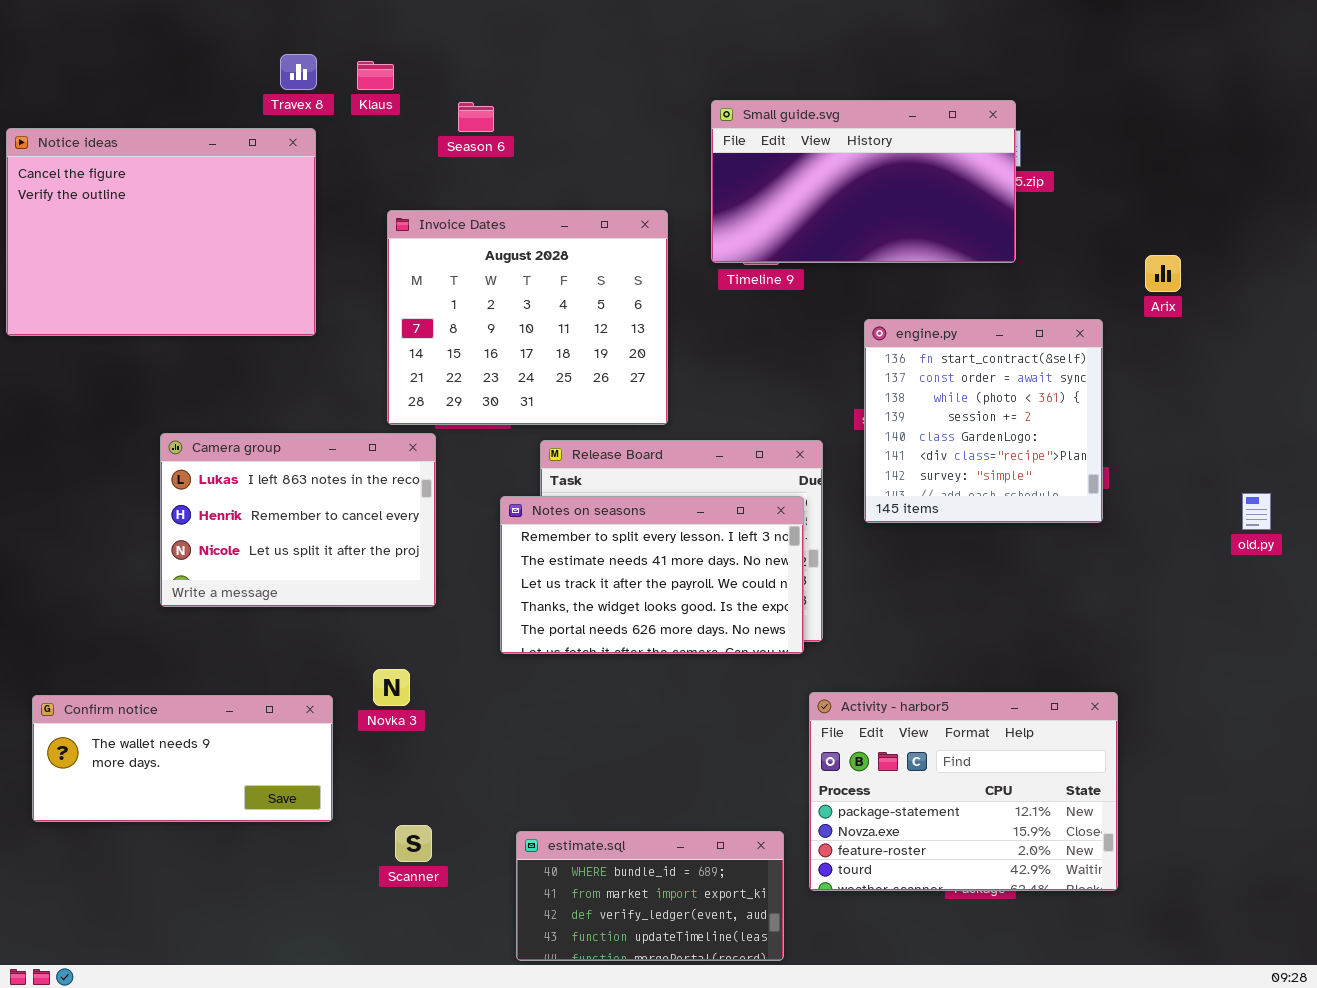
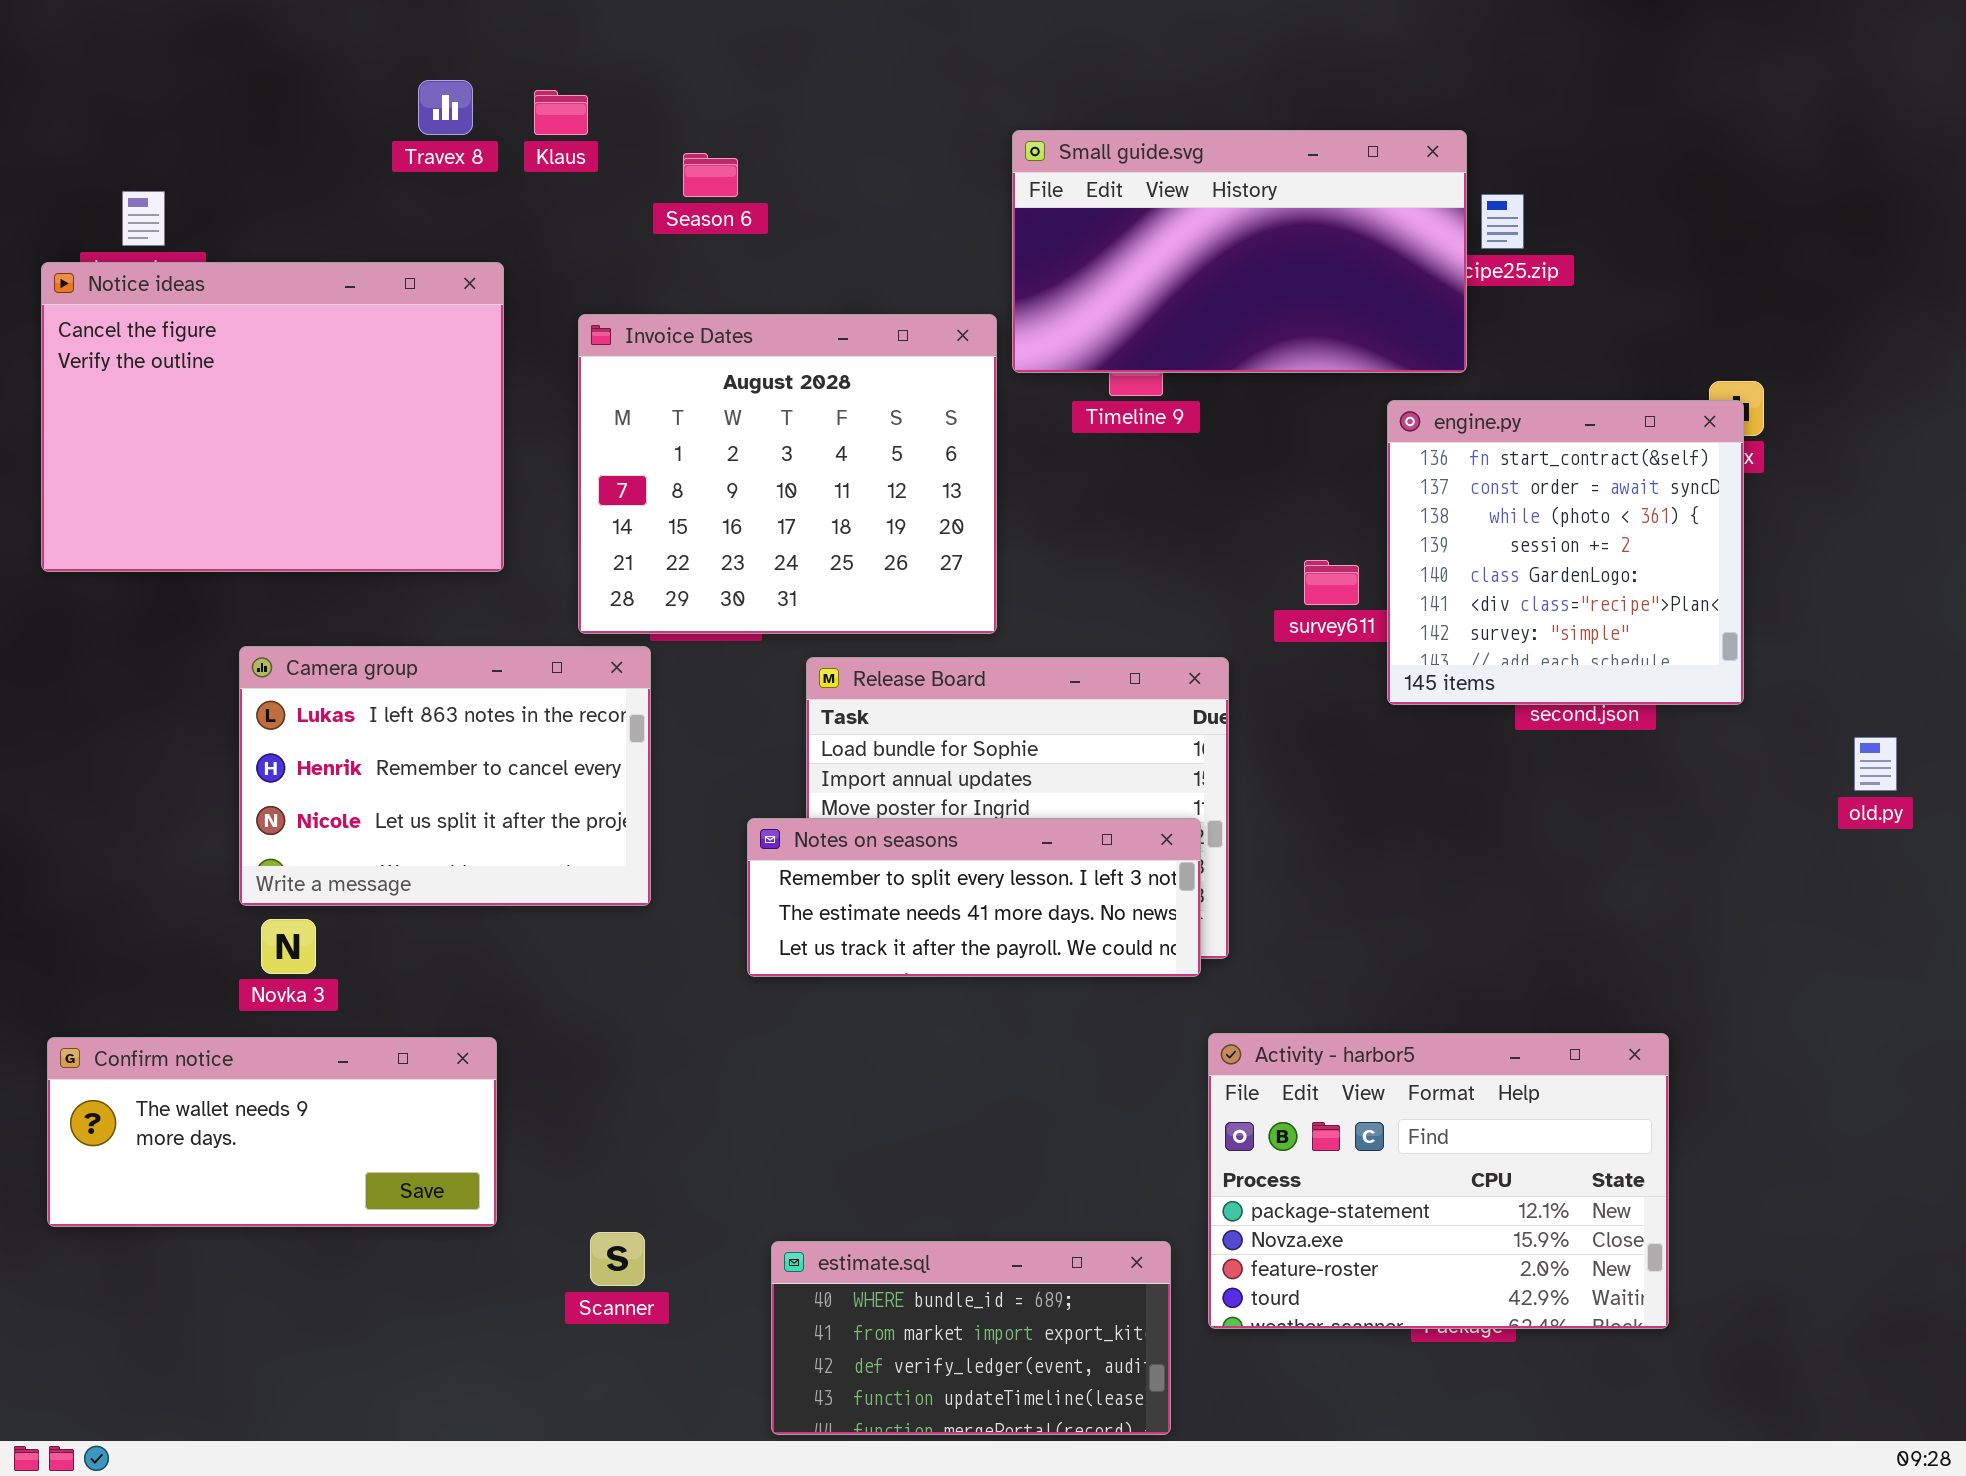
Small guide.svg: [711,100,1016,263] -> [1012,130,1467,373], moved
Notice ideas: [6,128,316,336] -> [41,262,504,572], moved
engine.py: [864,319,1103,523] -> [1387,400,1744,705], moved
Notes on seasons: [500,496,804,654] -> [747,818,1201,977], resized
Novka 3: [373,669,410,706] -> [261,919,316,974], moved

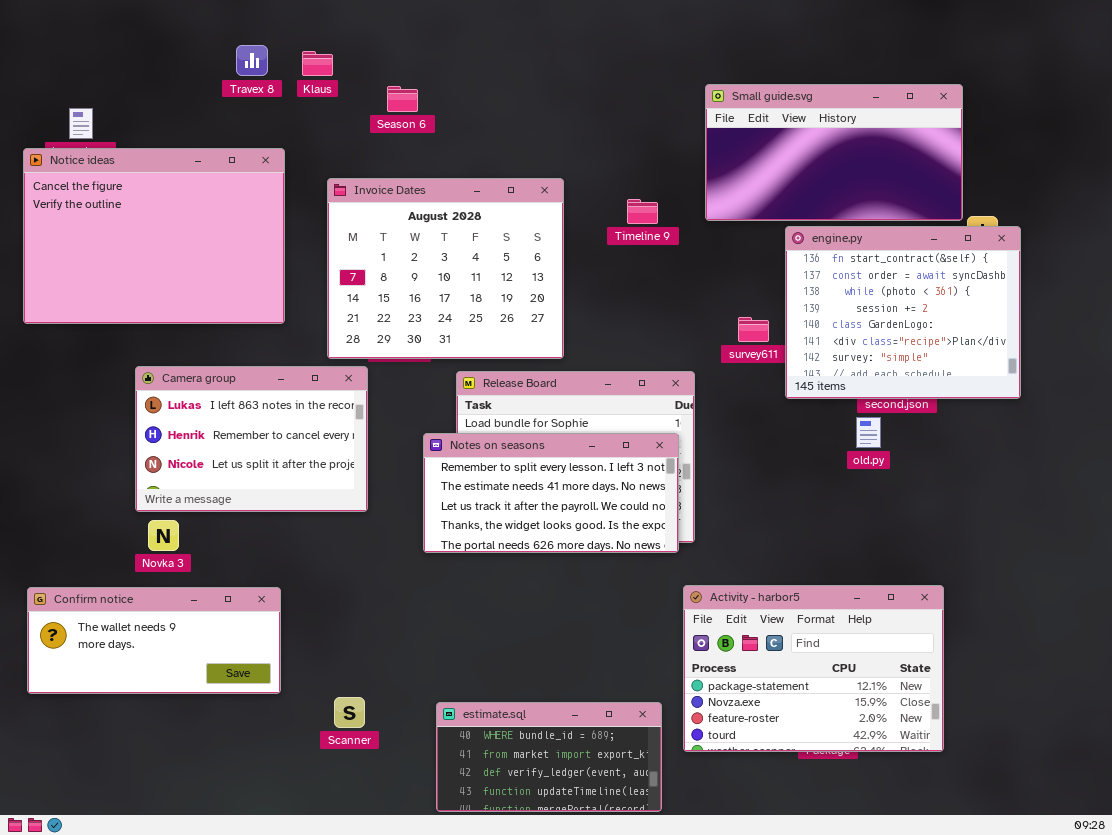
Small guide.svg: [1012,130,1467,373] -> [705,84,963,221], moved
engine.py: [1387,400,1744,705] -> [785,226,1021,399], resized
old.py: [1854,737,1897,791] -> [856,417,881,448], moved
Notes on seasons: [747,818,1201,977] -> [423,433,679,553], resized

